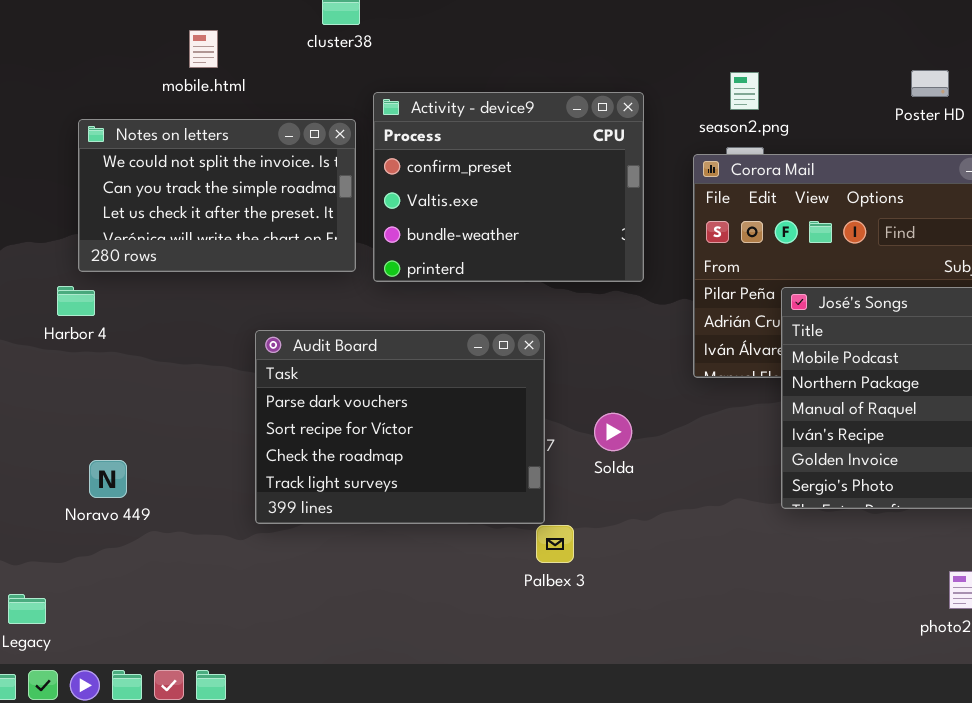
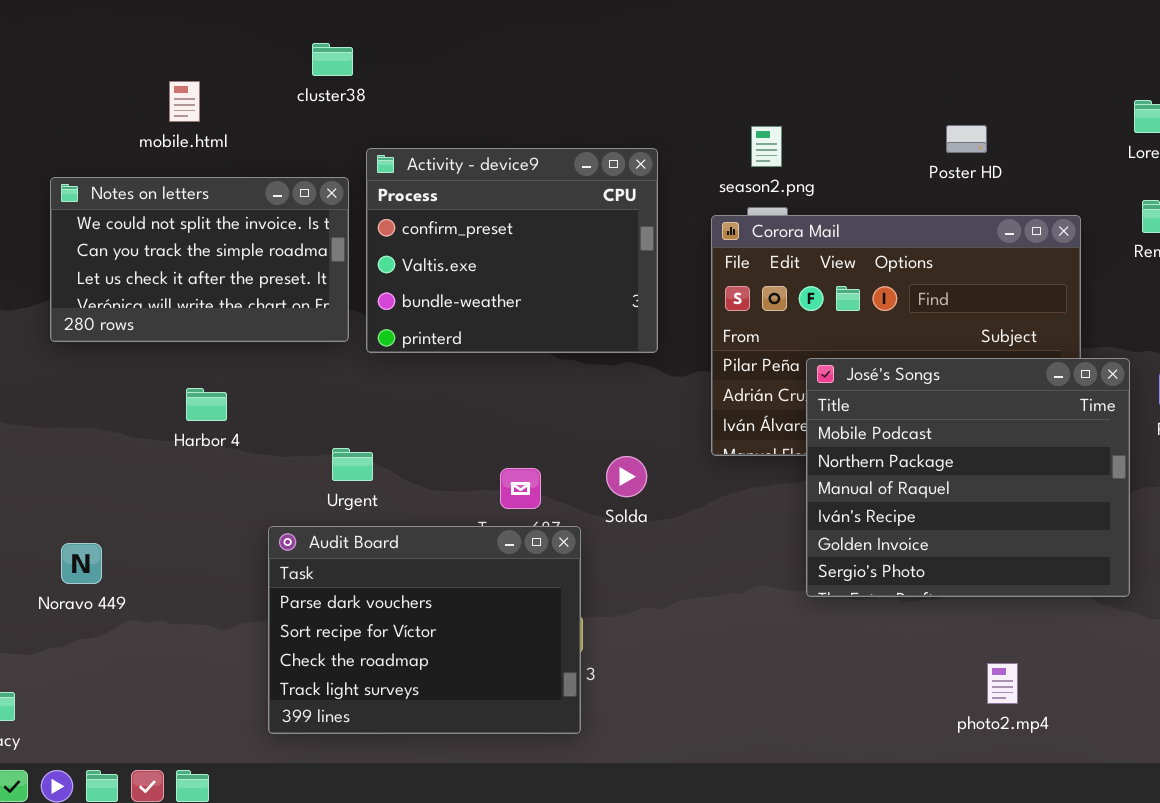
Harbor 4: [57,286,95,316] -> [186,388,227,421], moved
Audit Board: [255,330,545,524] -> [268,526,581,734], moved
Solda: [594,413,632,451] -> [606,456,647,497], moved

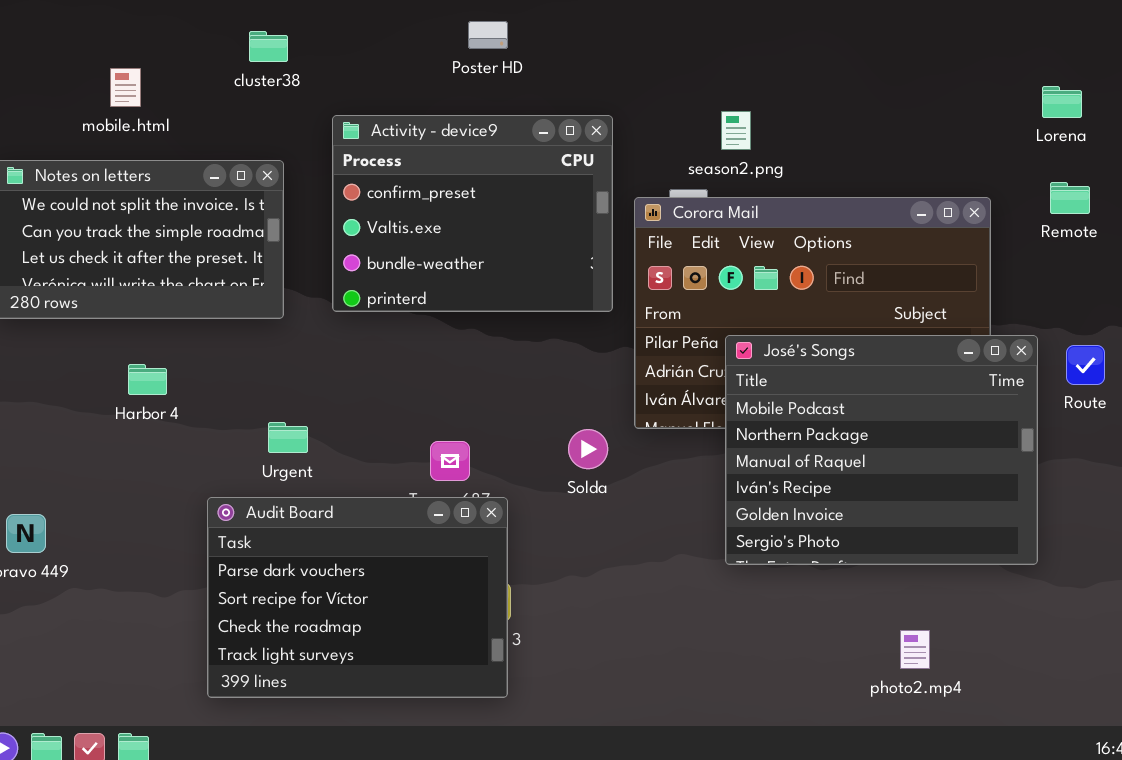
Poster HD: [946,125,987,153] -> [468,21,508,49], moved
season2.png: [751,126,782,167] -> [721,111,751,150], moved
Activity - device9: [366,148,658,353] -> [332,115,613,312], moved
Solda: [606,456,647,497] -> [568,429,608,469], moved

